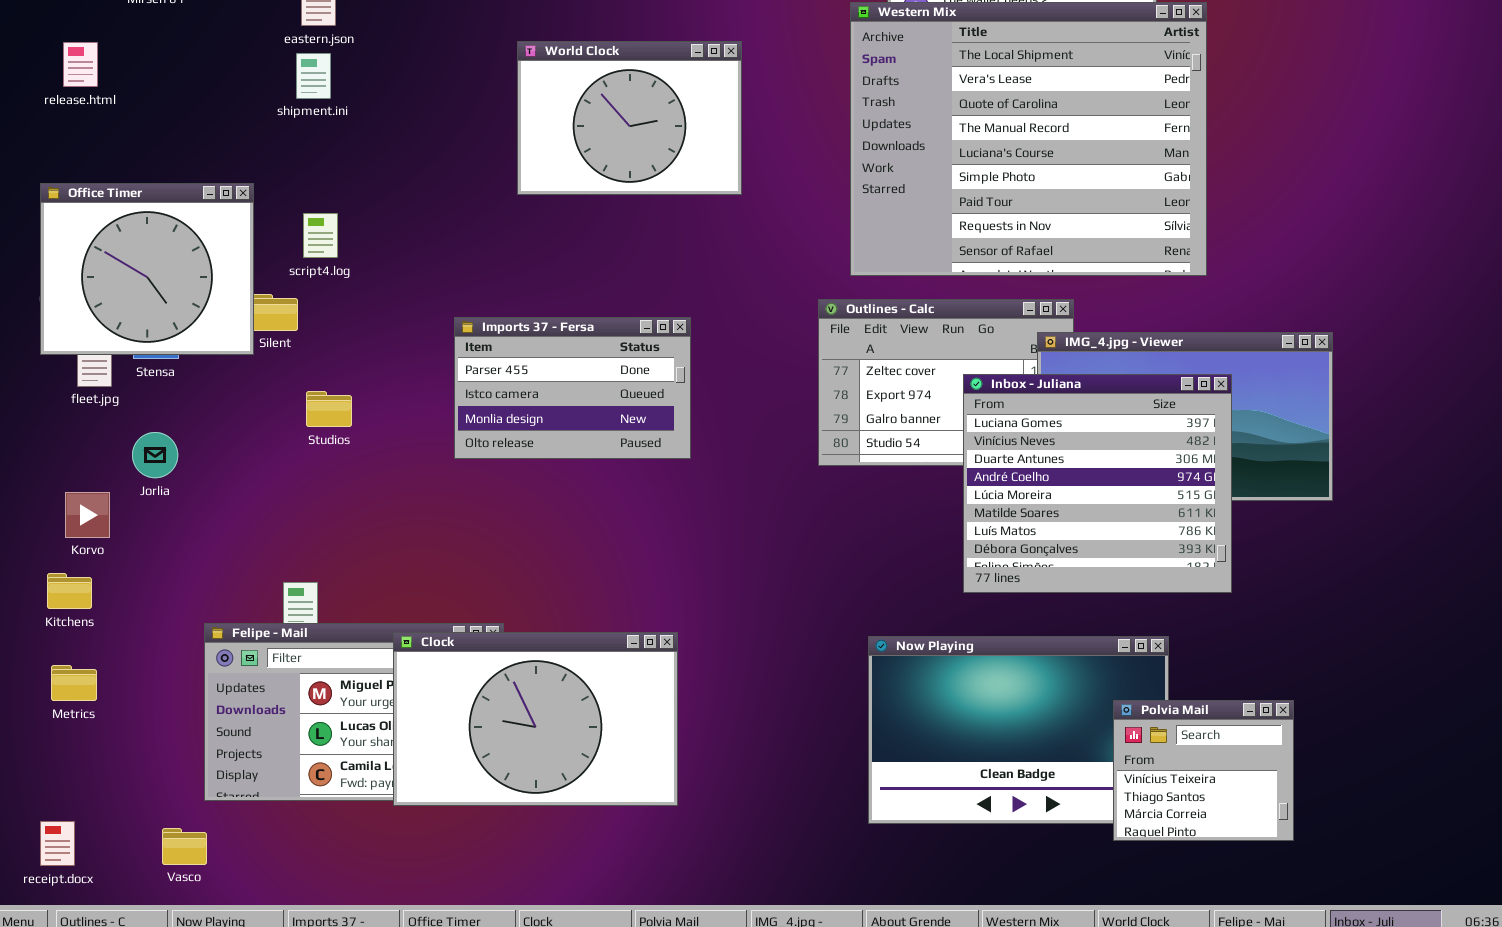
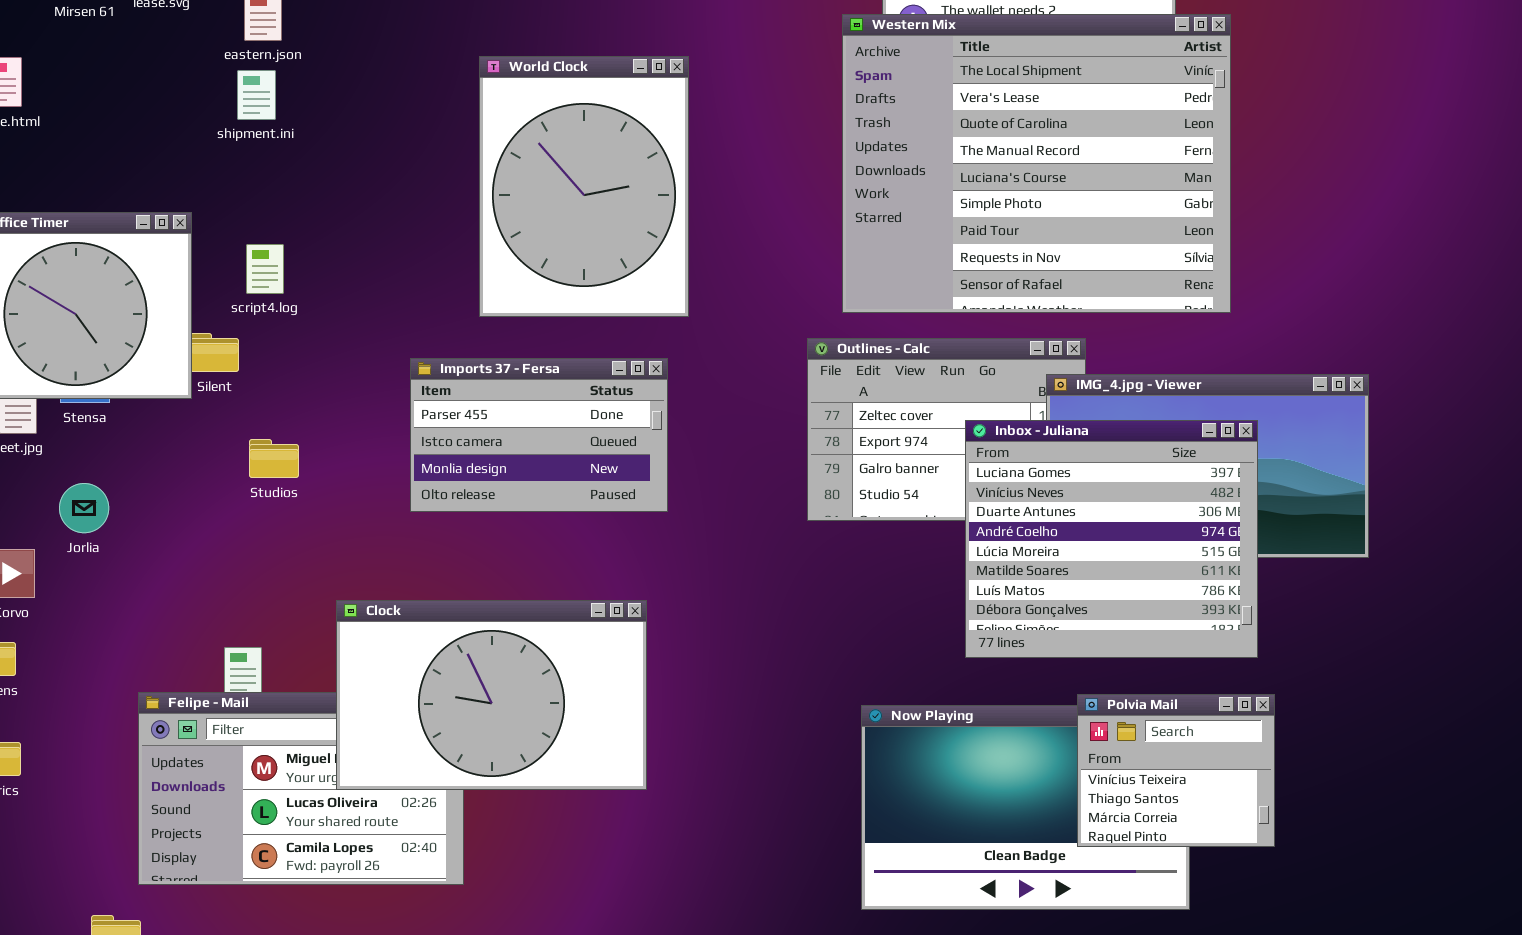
World Clock: [517,41,742,195] -> [479,56,689,317], resized
Clock: [393,632,678,806] -> [336,600,647,790], moved
Polvia Mail: [1113,700,1294,841] -> [1077,694,1275,847], moved

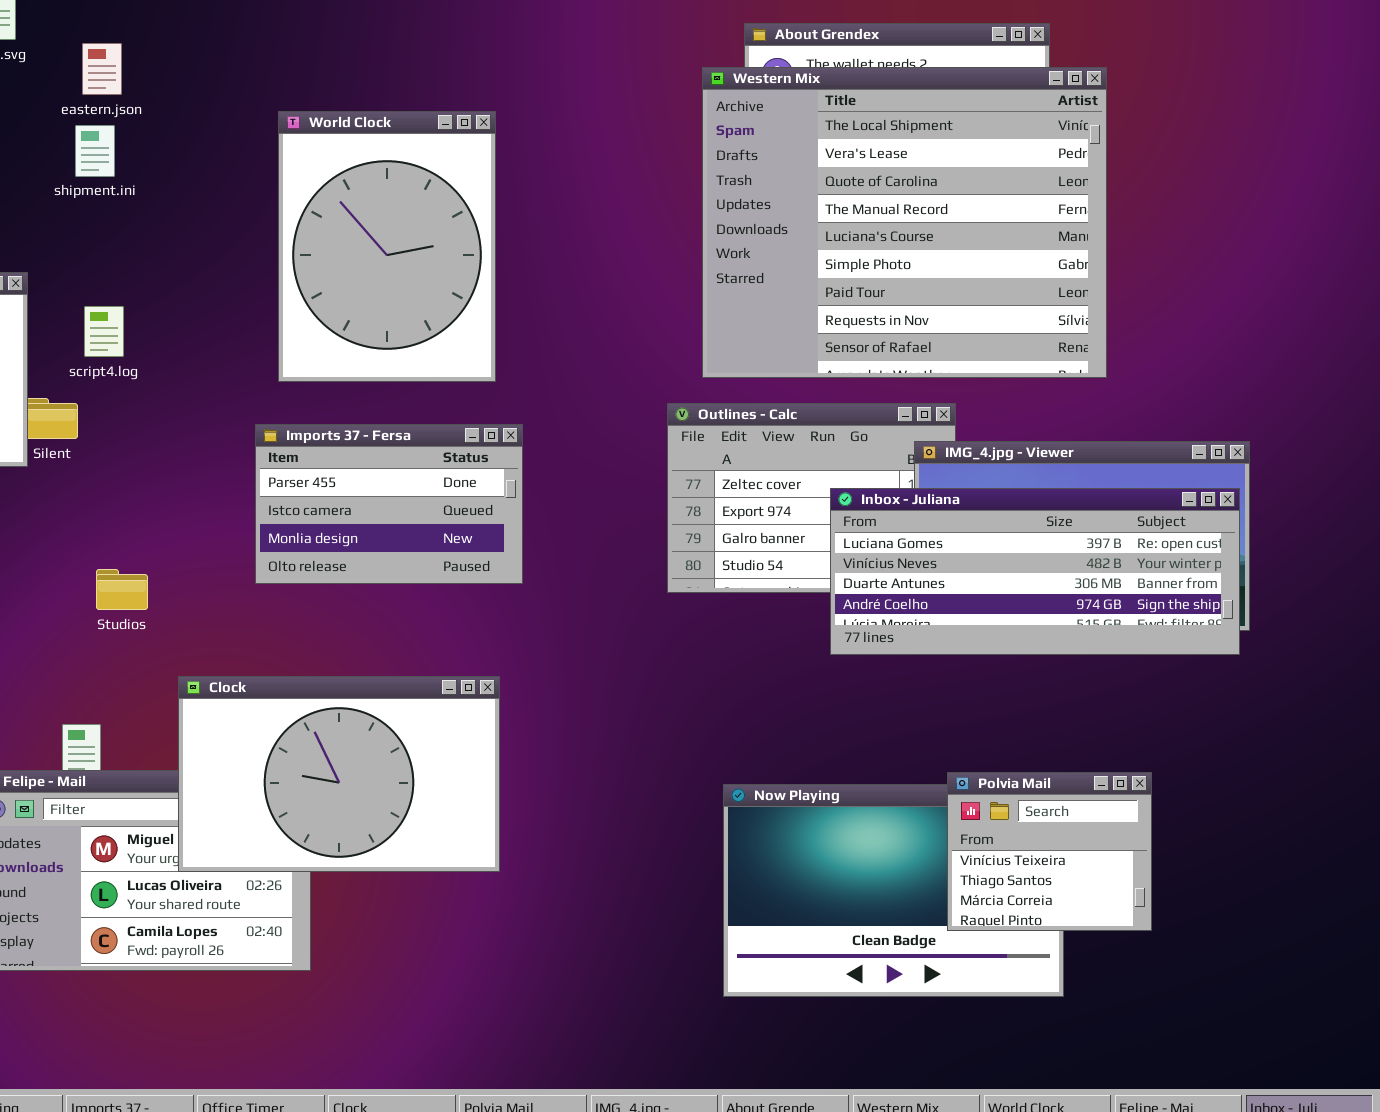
World Clock: [479,56,689,317] -> [278,111,496,382], moved
Inbox - Juliana: [965,420,1258,658] -> [830,488,1240,655], resized
Studios: [249,439,299,478] -> [96,569,148,610], moved

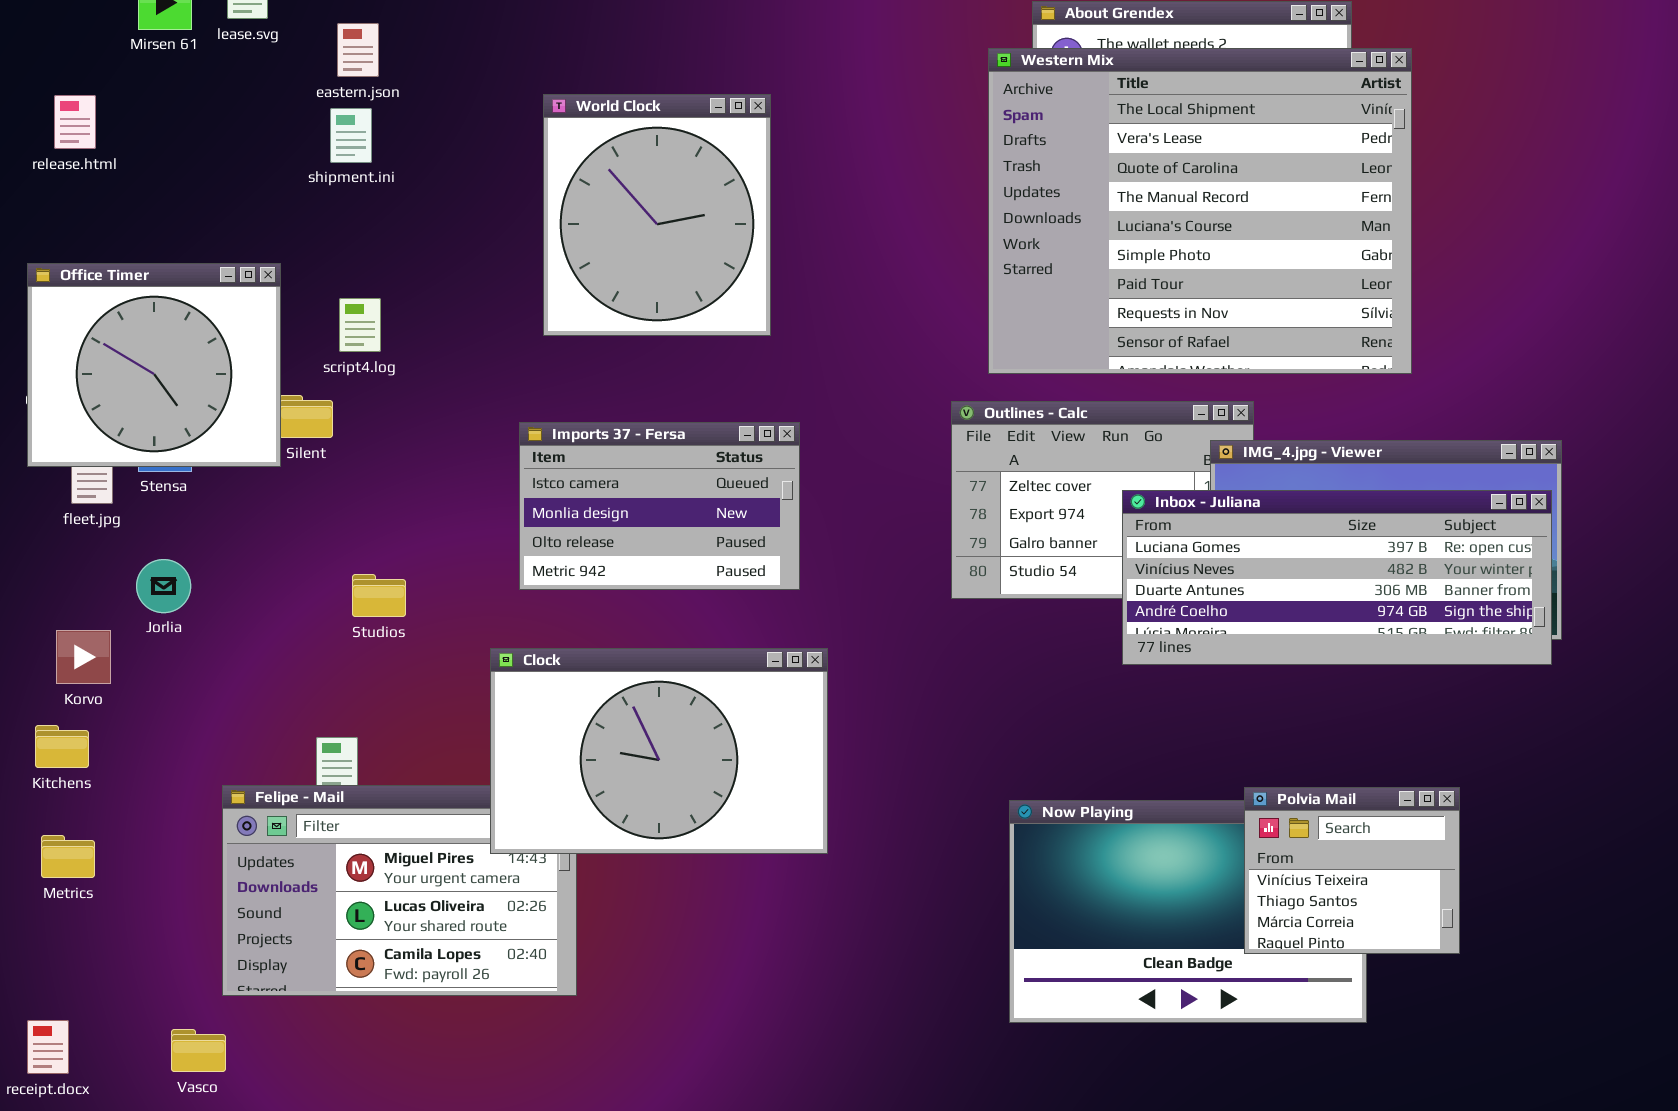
World Clock: [278,111,496,382] -> [543,94,771,336], resized
Imports 37 - Fersa: [255,424,523,584] -> [519,422,800,590], scrolled down 1 row
Clock: [178,676,500,872] -> [490,648,828,854], moved

